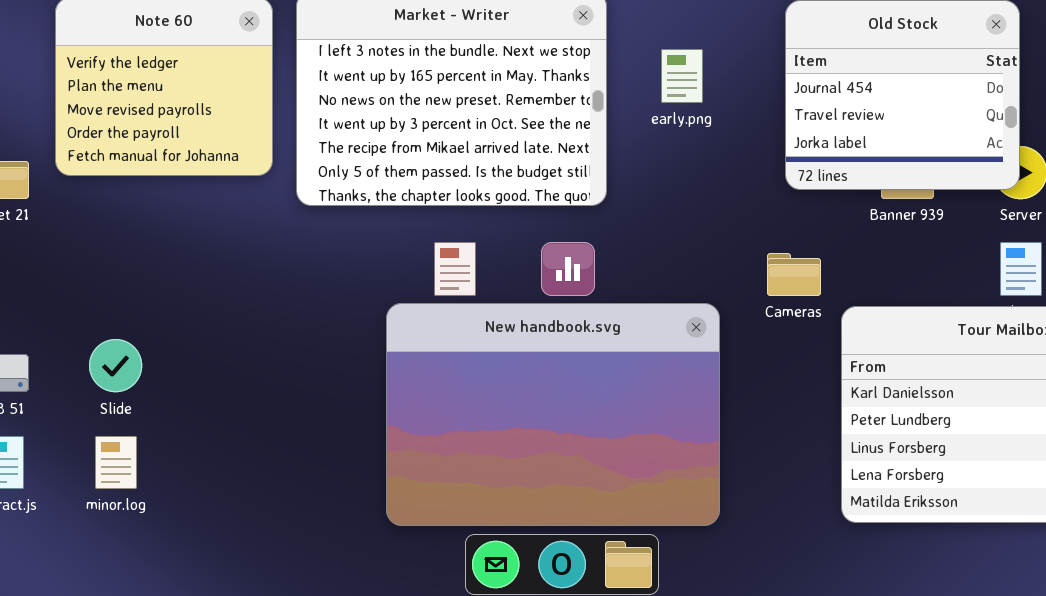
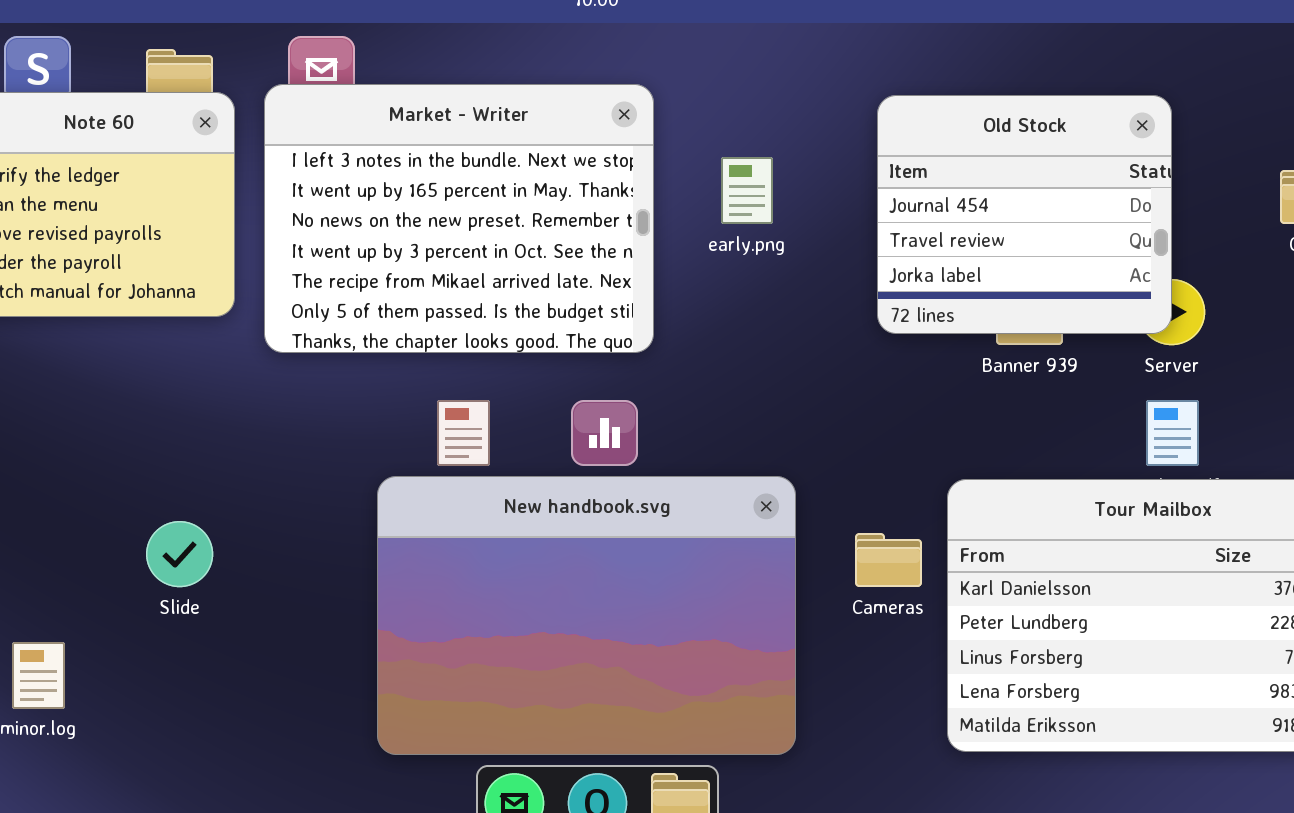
Cameras: [767,253,821,296] -> [855,533,922,587], moved
Slide: [89,339,142,392] -> [146,521,213,587], moved

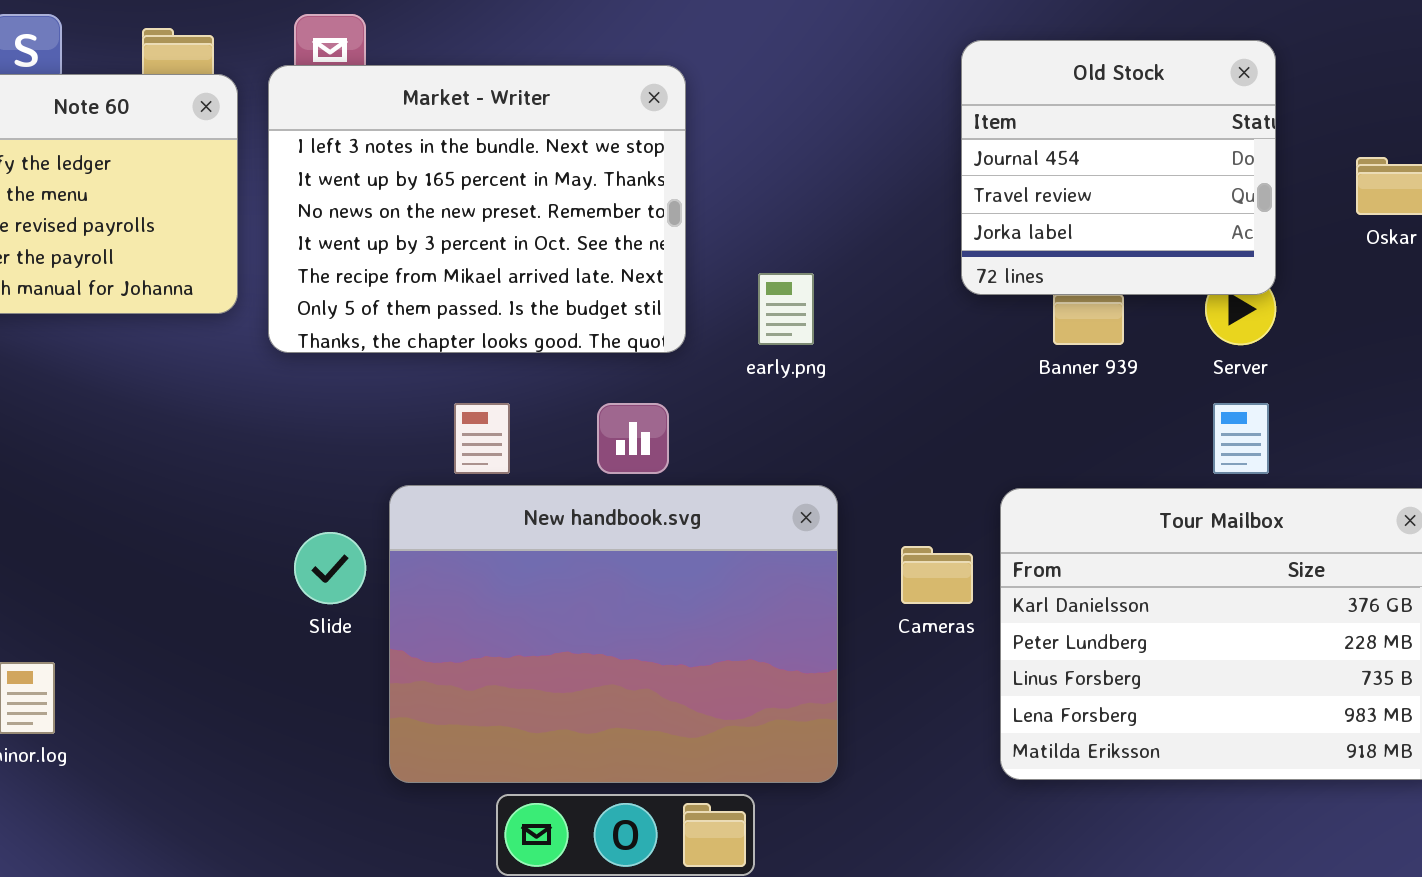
Old Stock: [877,95,1172,334] -> [961,40,1276,295], moved
early.png: [721,157,773,224] -> [758,273,814,345], moved
Slide: [146,521,213,587] -> [294,532,366,604], moved

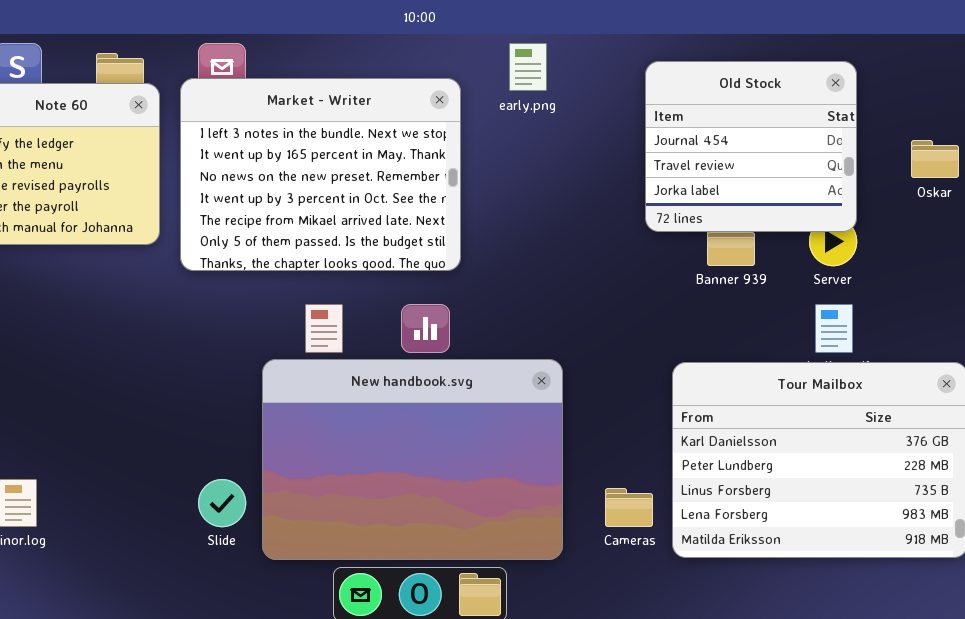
early.png: [758,273,814,345] -> [509,43,547,91], moved
Slide: [294,532,366,604] -> [198,479,246,527], moved
Cameras: [901,546,973,604] -> [605,488,653,527], moved

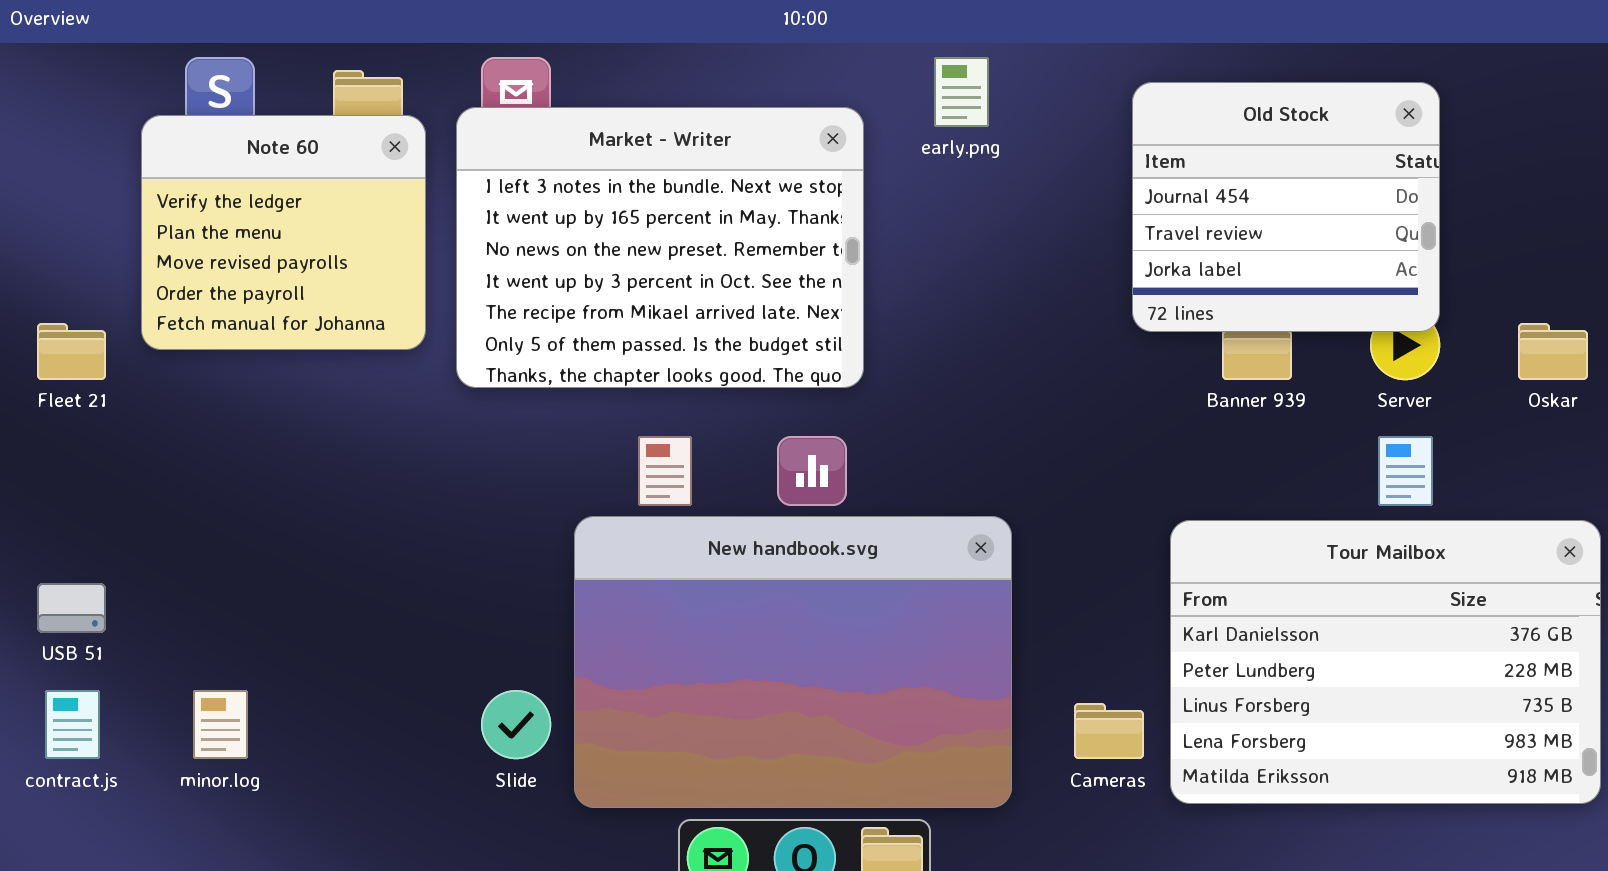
Oskar: [911,140,959,178] -> [1518,323,1588,380], moved

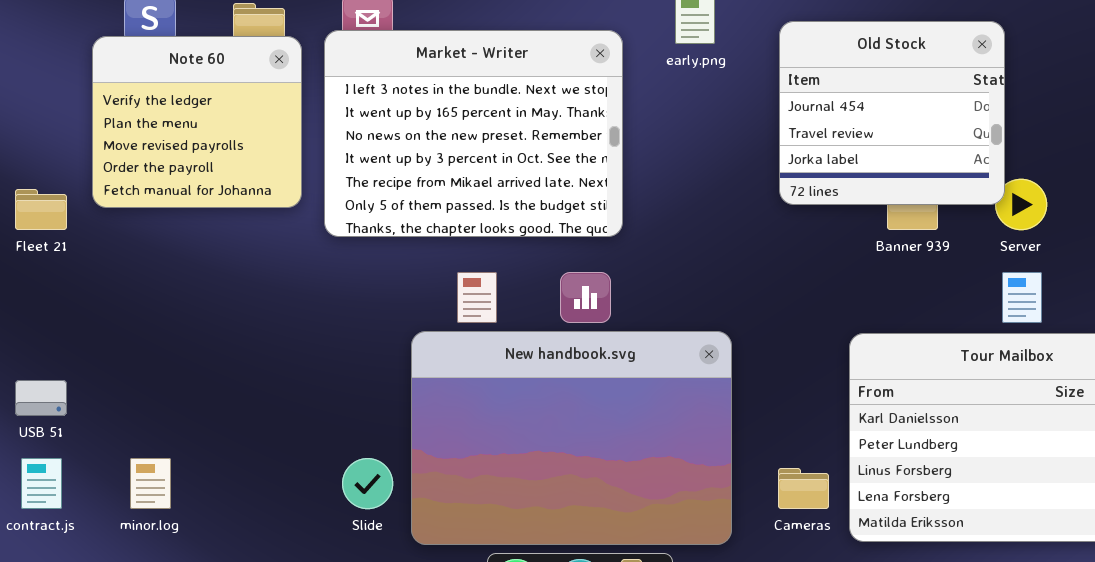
Old Stock: [1132,82,1440,332] -> [779,21,1005,205], moved

